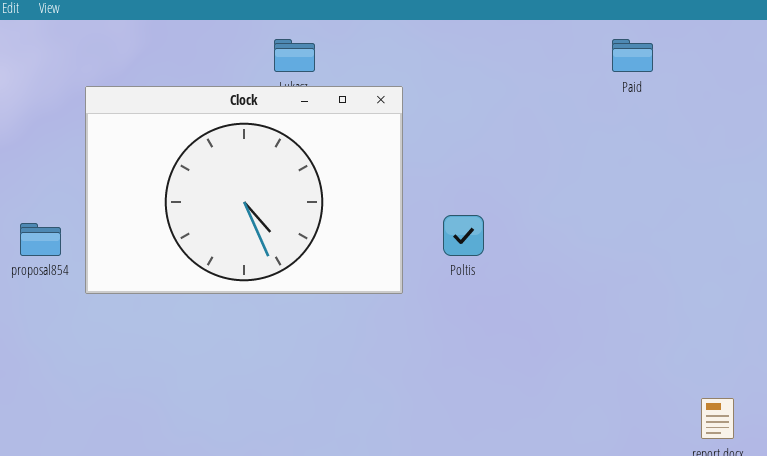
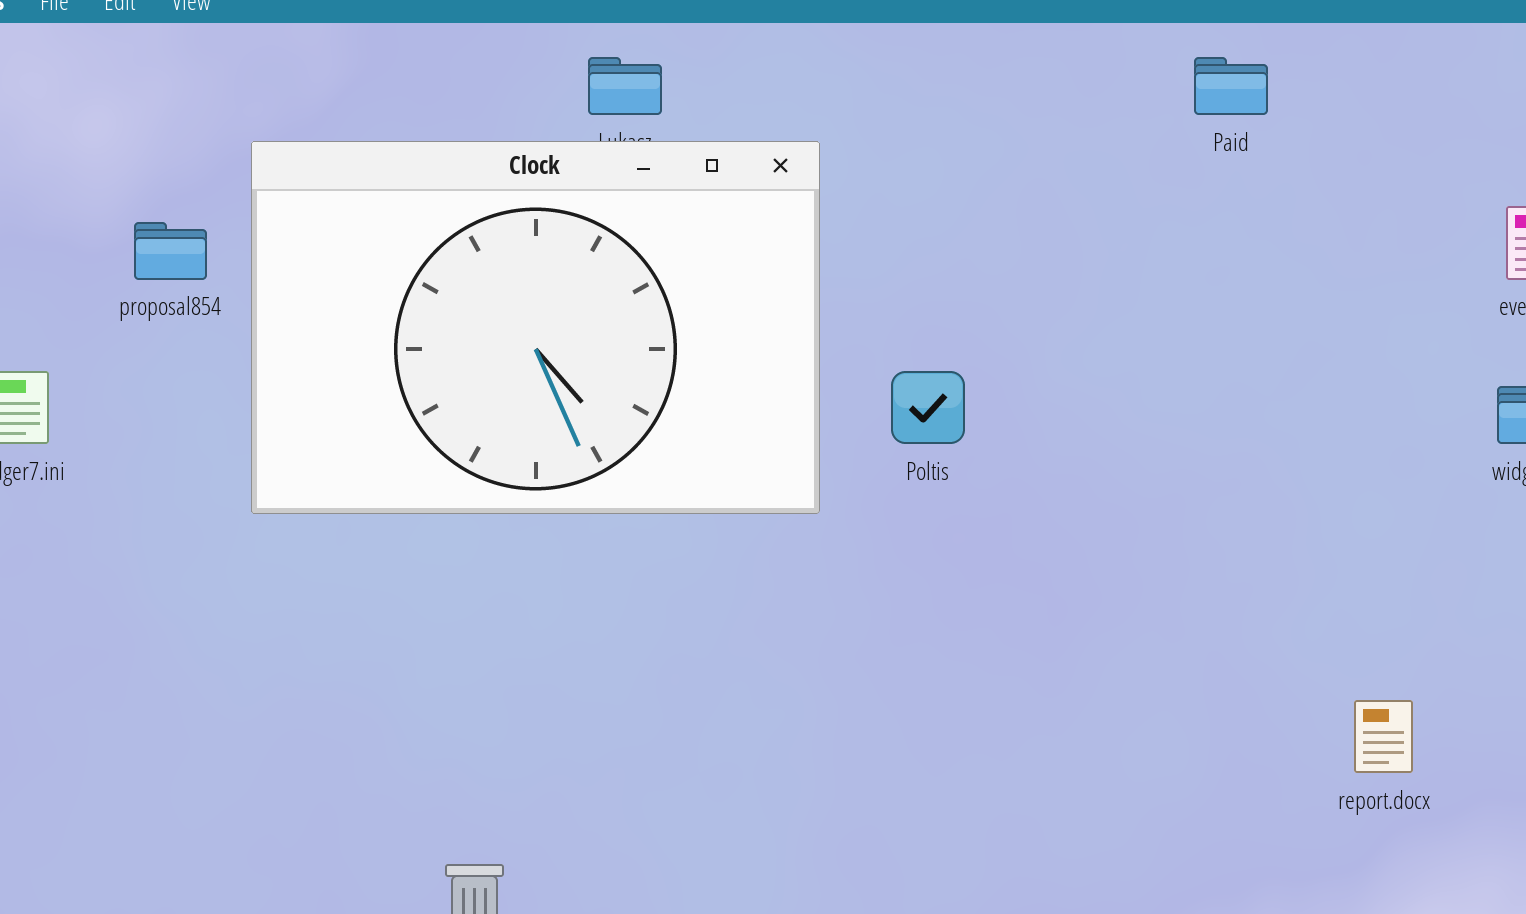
proposal854: [20,223,61,256] -> [134,222,207,280], moved

